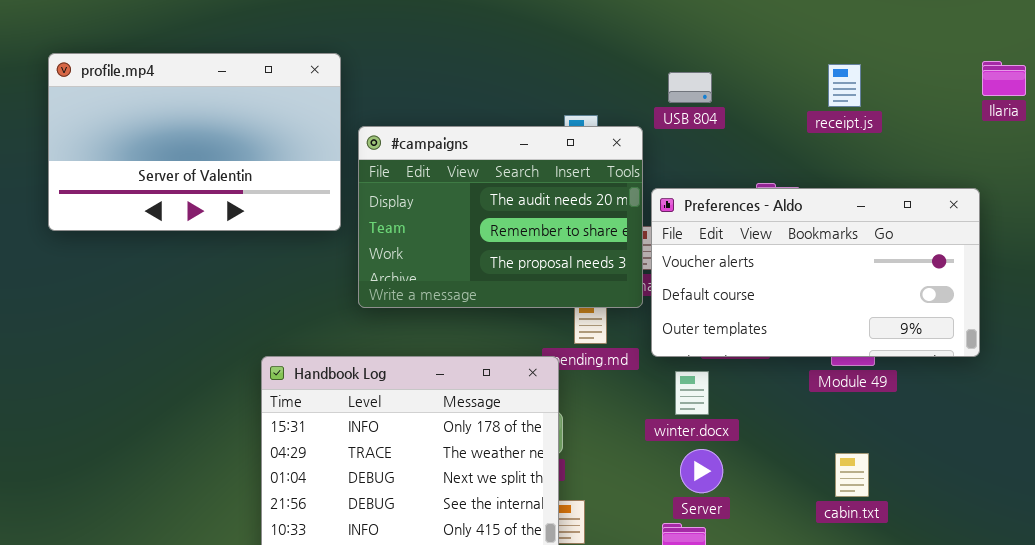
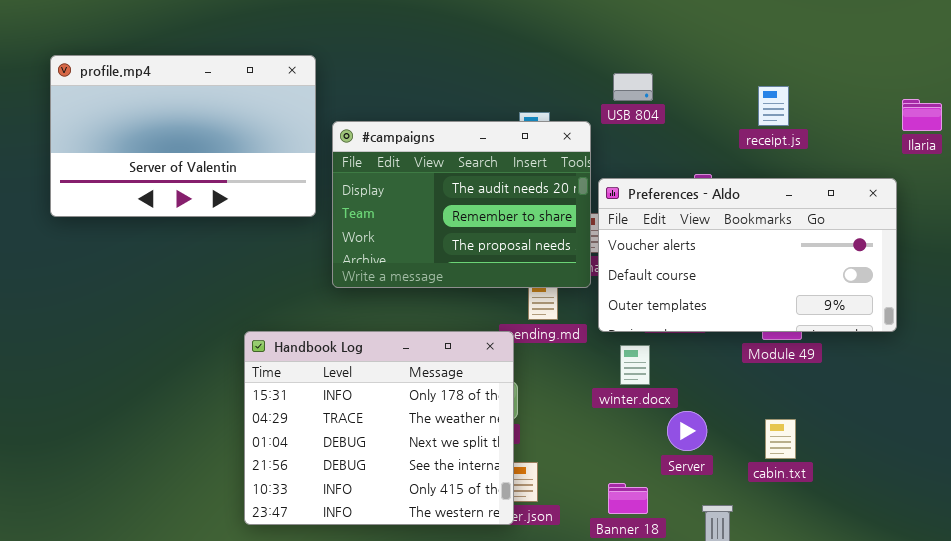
Ilaria: [982,61,1026,96] -> [902,99,942,131], moved
receipt.js: [828,64,861,107] -> [758,86,789,126], moved
Server: [680,449,723,493] -> [667,411,707,451], moved

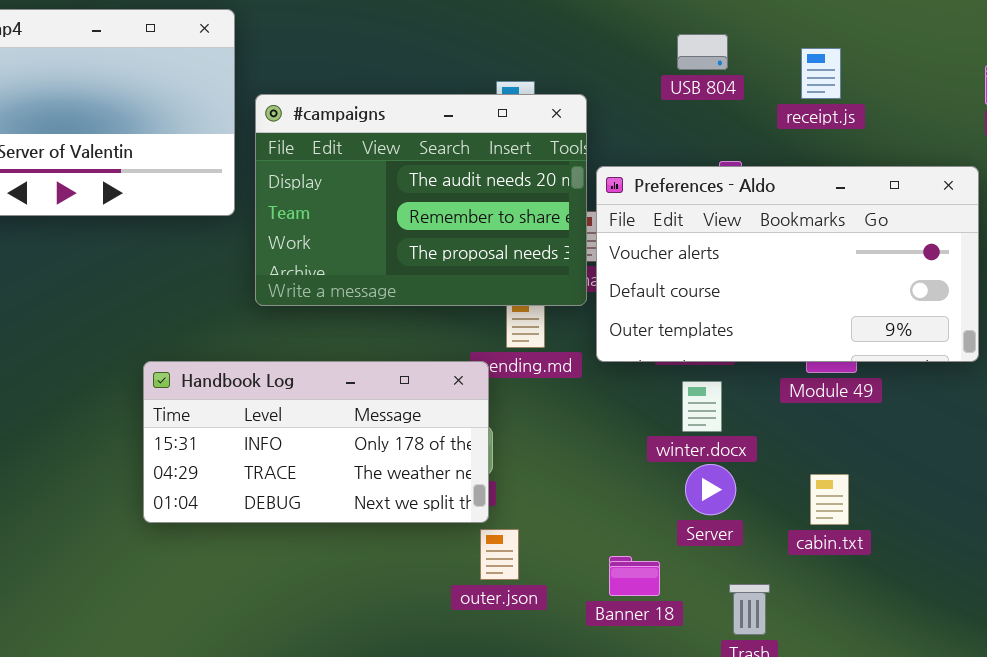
USB 804: [613,73,653,101] -> [677,34,728,70], moved
Handbook Log: [244,331,514,525] -> [143,361,489,523], resized
winter.docx: [620,345,650,385] -> [682,381,722,432], moved

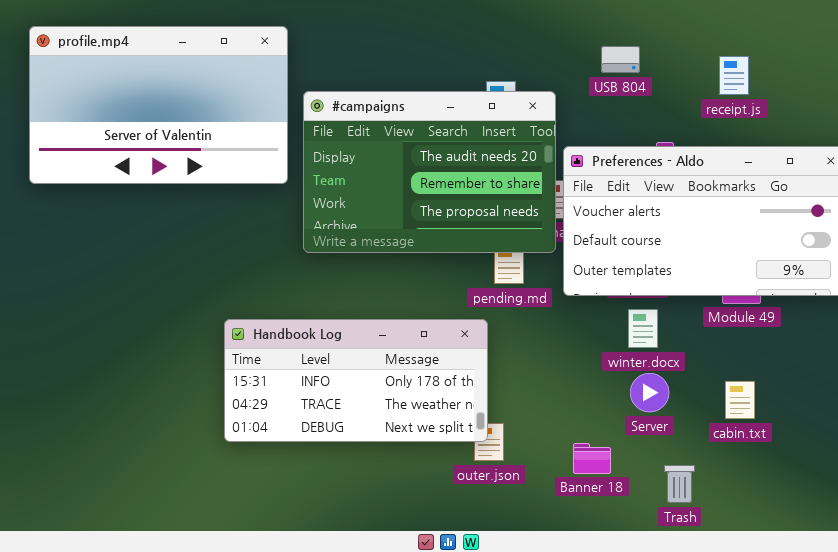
USB 804: [677,34,728,70] -> [601,46,640,73], moved
Handbook Log: [143,361,489,523] -> [224,319,488,442], moved

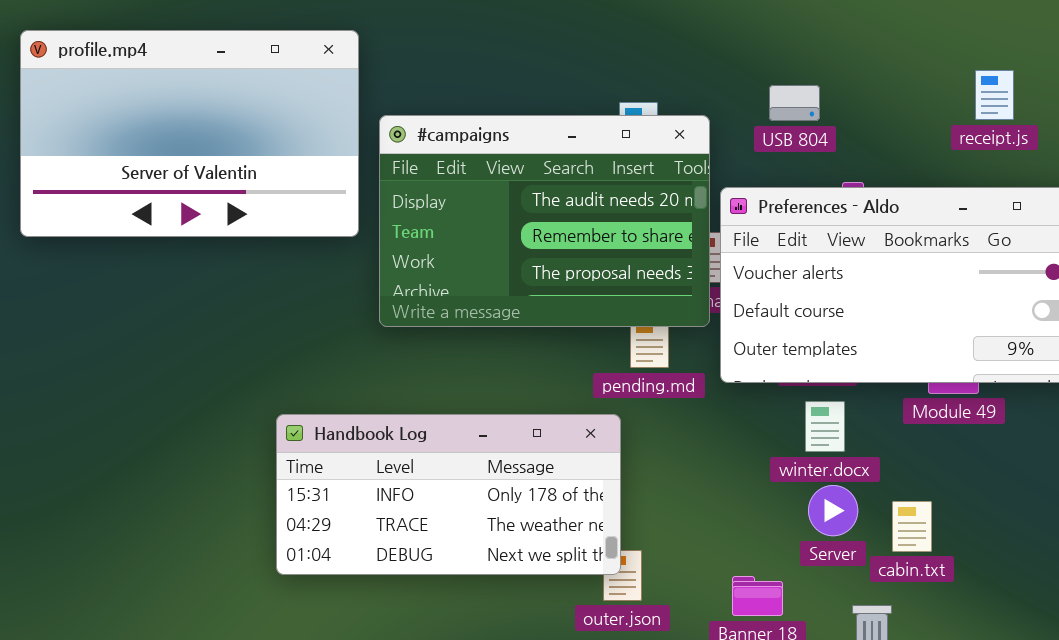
USB 804: [601,46,640,73] -> [769,85,820,121], moved
receipt.js: [719,56,749,95] -> [975,70,1014,120], moved
cabin.txt: [725,381,755,419] -> [892,501,932,552], moved

